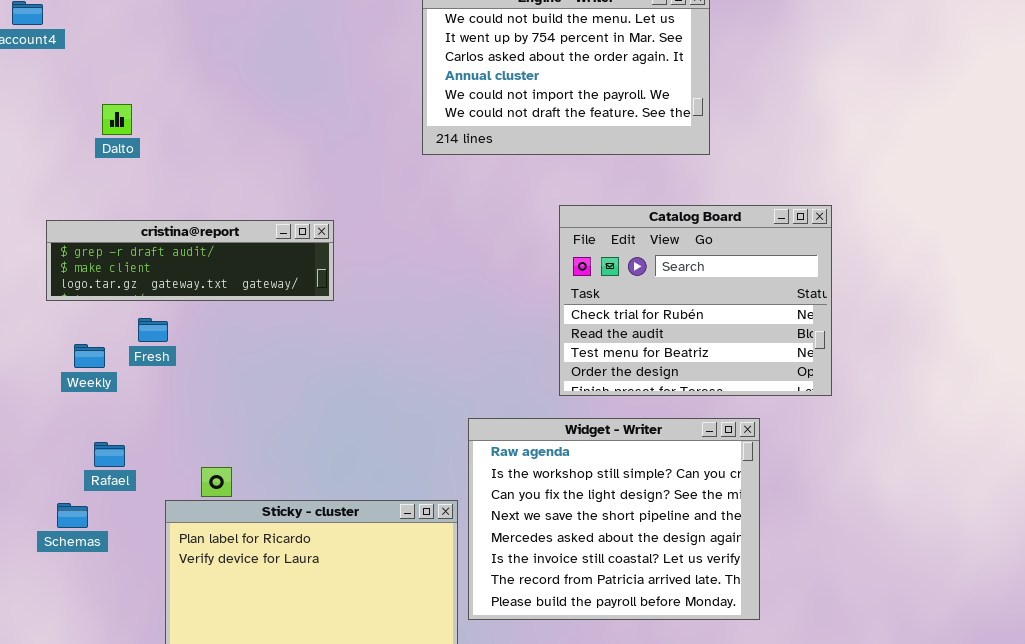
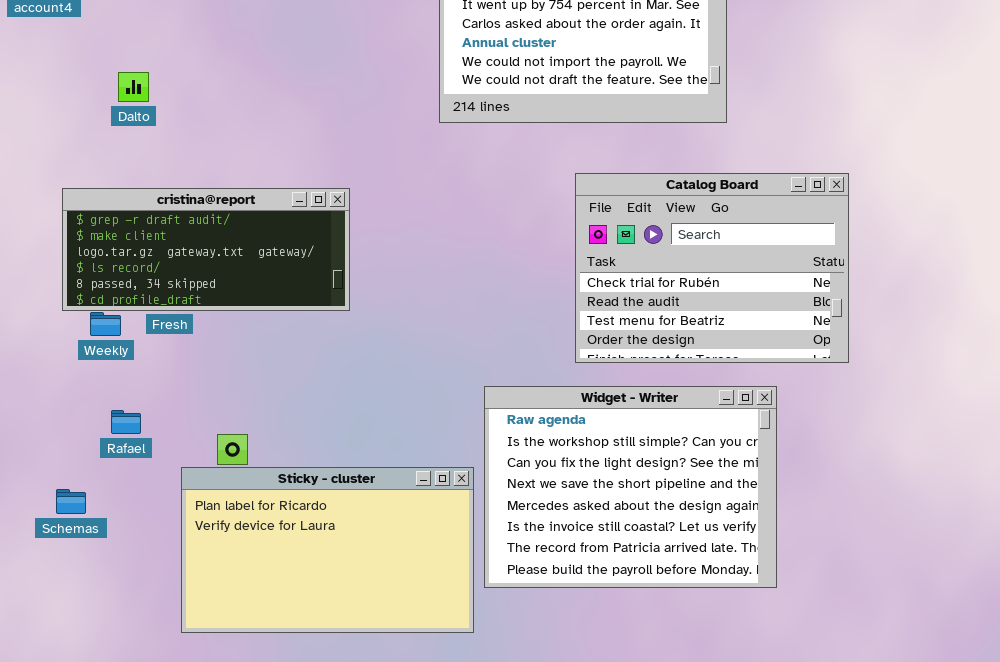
cristina@report: [46,220,334,301] -> [62,188,350,311], resized
Schemas: [57,503,88,528] -> [56,489,86,514], moved

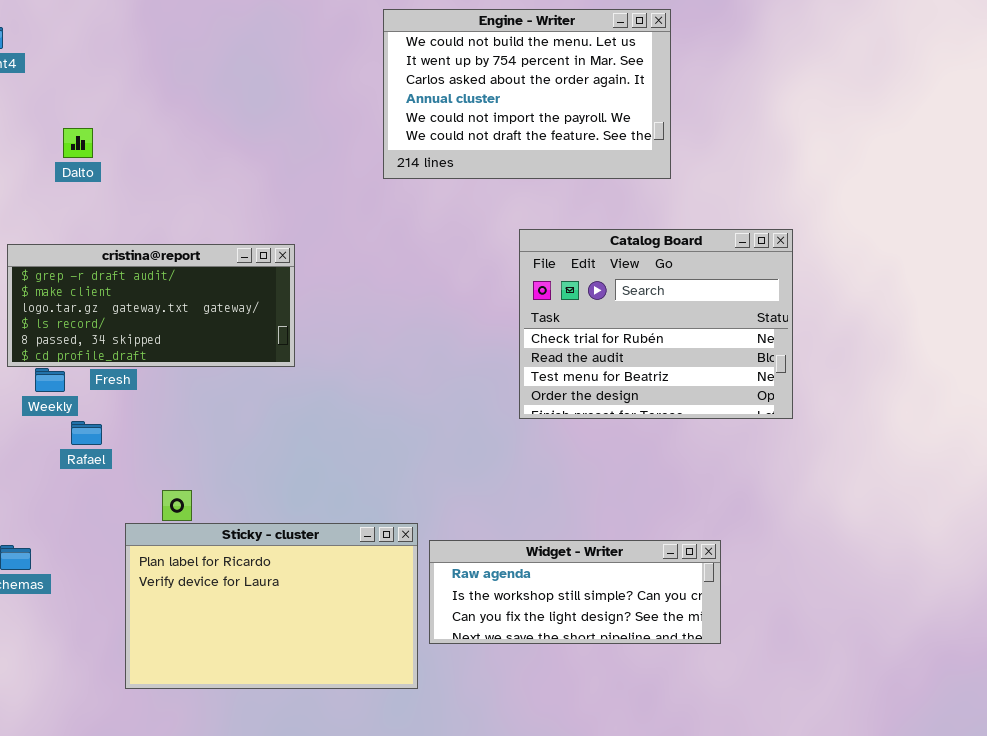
Widget - Writer: [484,386,777,588] -> [429,540,721,644], resized
Rafael: [111,410,141,434] -> [71,421,102,445], moved

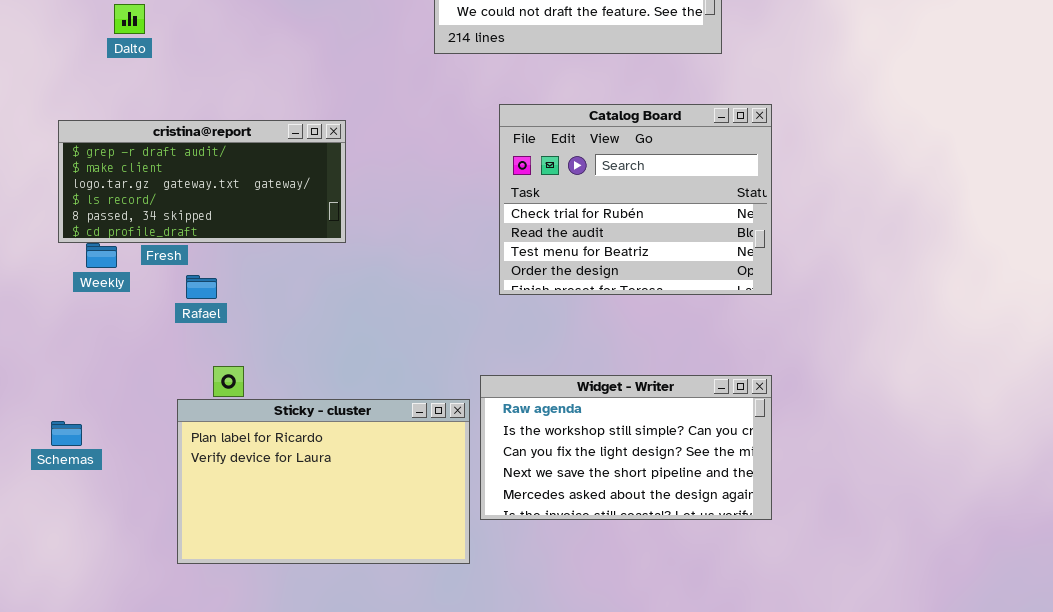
Catalog Board: [519,229,793,419] -> [499,104,772,295], moved
Rafael: [71,421,102,445] -> [186,275,217,299], moved
Widget - Writer: [429,540,721,644] -> [480,375,772,520], resized

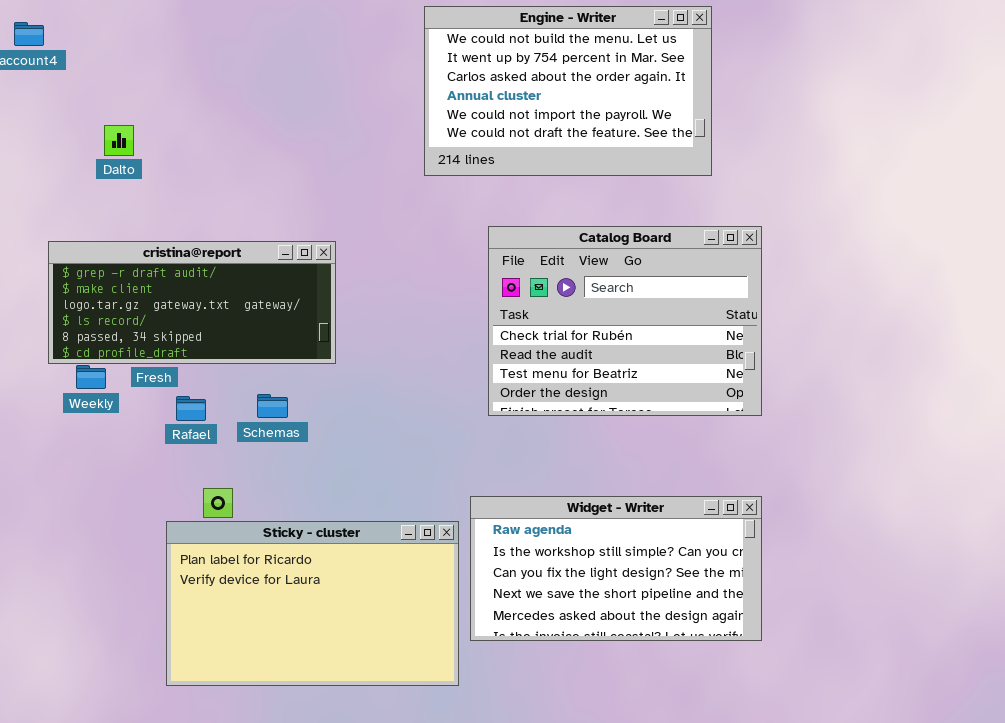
Schemas: [51,421,82,446] -> [257,394,288,418], moved

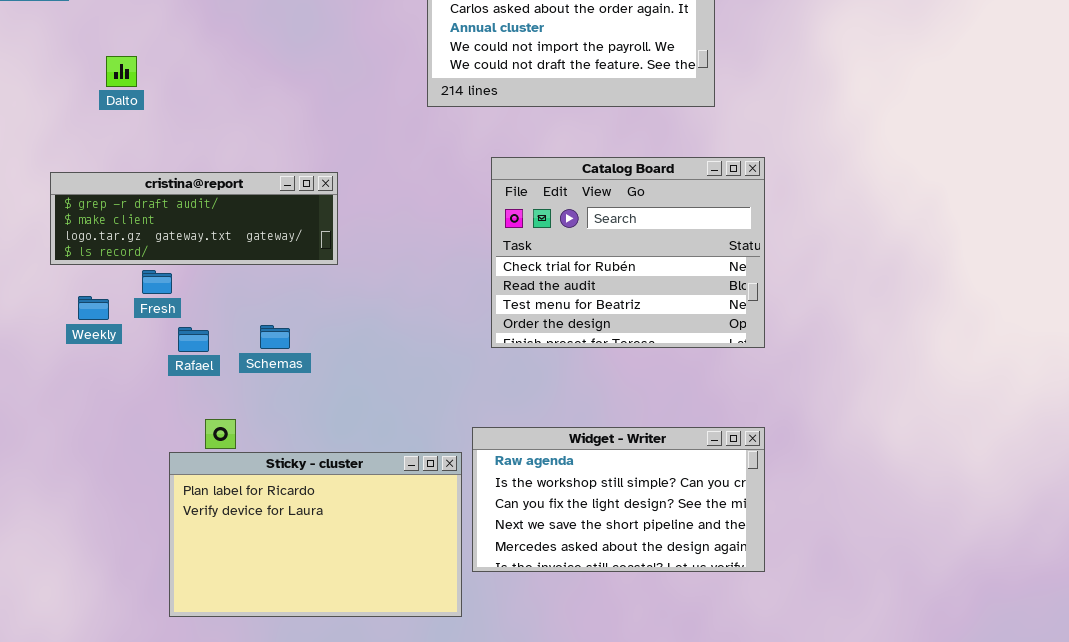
cristina@report: [48,241,336,364] -> [50,172,338,265], resized

